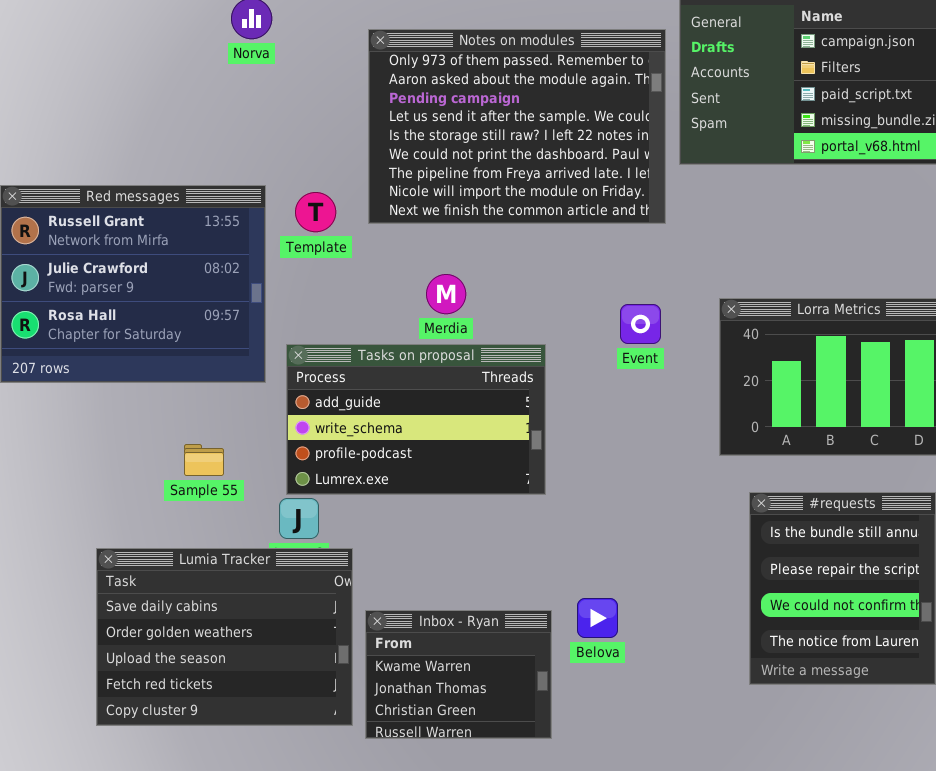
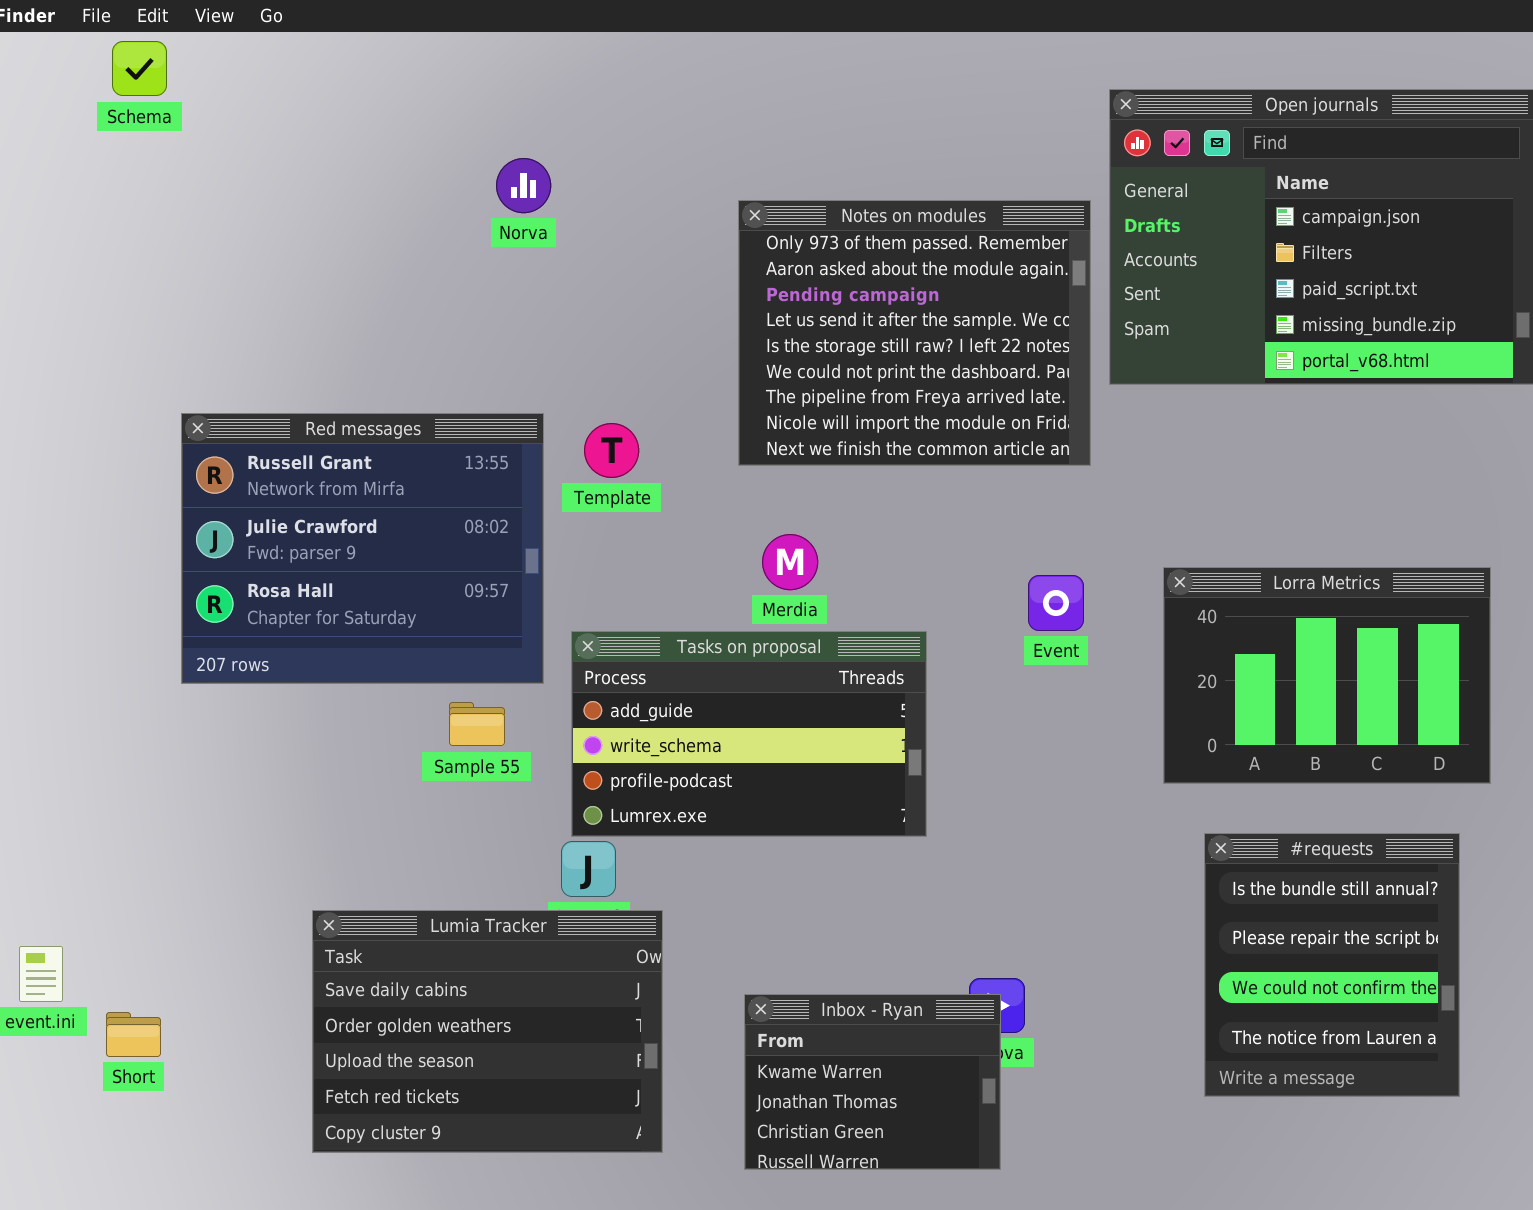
Notes on modules: [368,29,666,224] -> [738,200,1091,466], resized
Sample 55: [184,444,224,476] -> [449,702,505,746], moved
Inbox - Ryan: [365,610,552,739] -> [744,994,1001,1170], moved

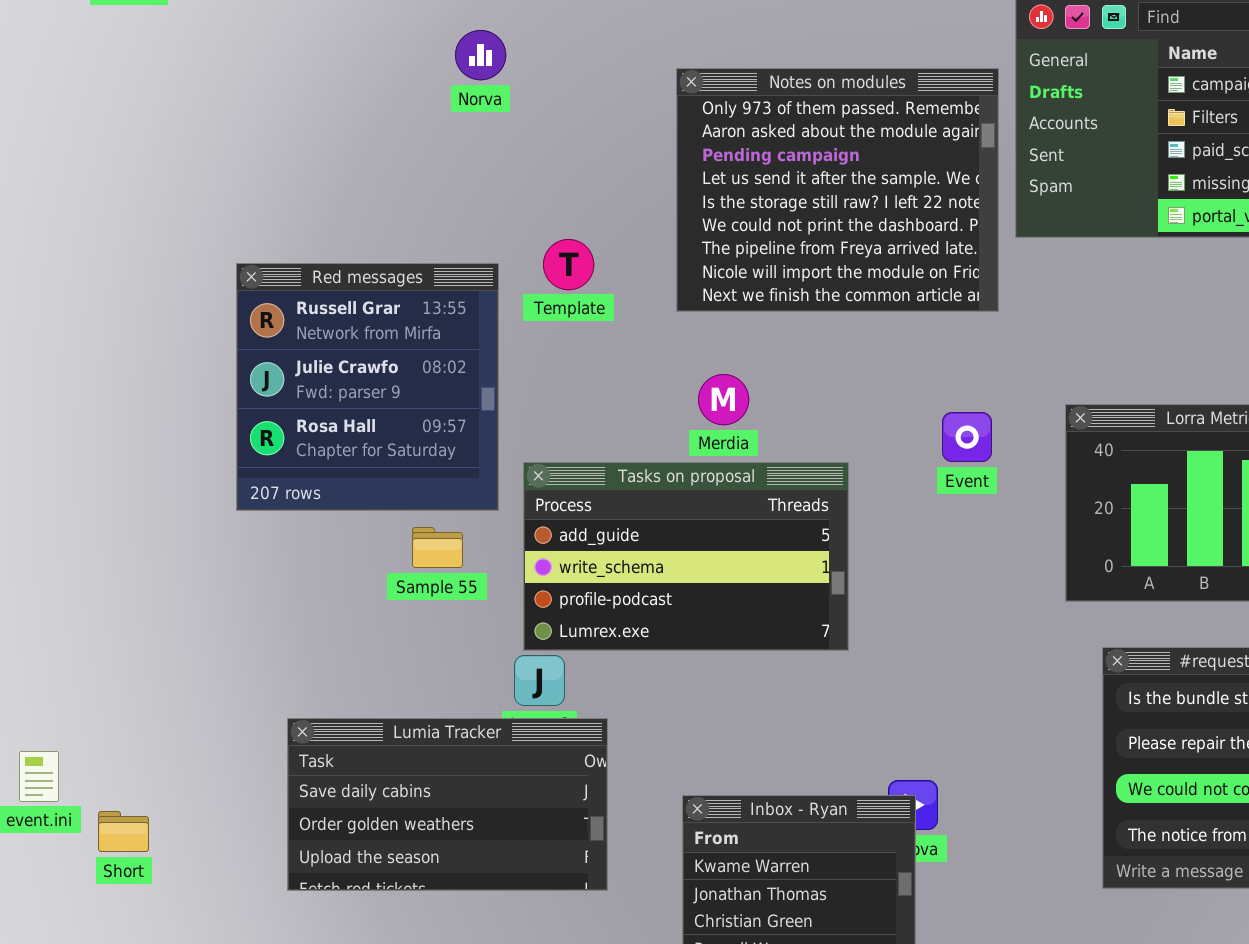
Red messages: [181,413,544,684] -> [236,263,499,511], resized
Template: [584,423,639,478] -> [543,239,594,290], moved
Lumia Tracker: [312,910,663,1153] -> [287,718,608,891], resized

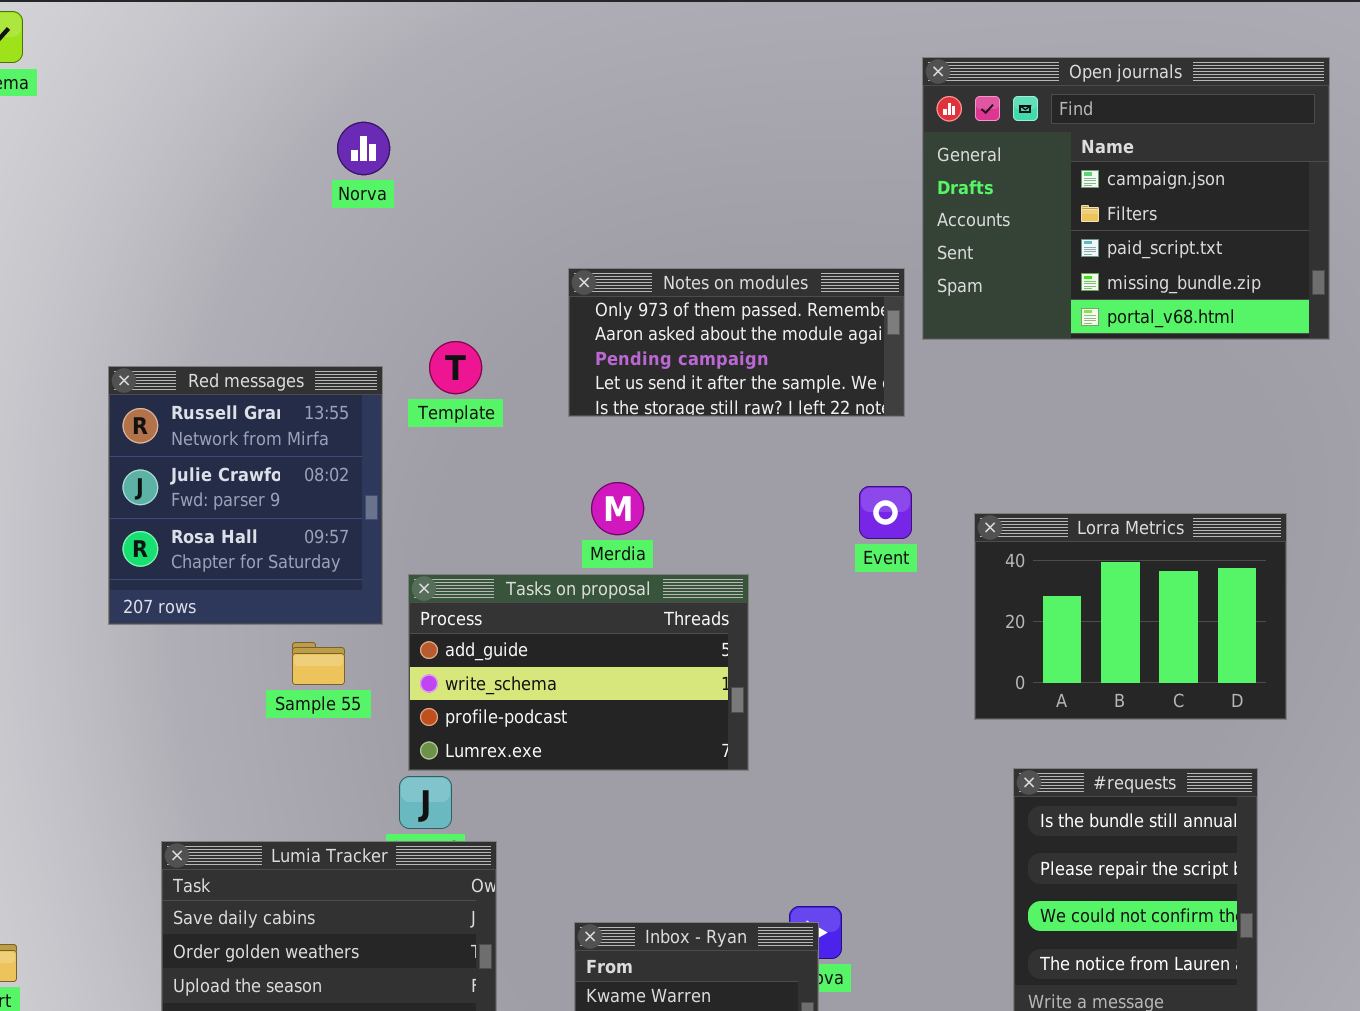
Notes on modules: [676,68,999,312] -> [568,268,905,417], resized
Event: [942,412,992,462] -> [859,486,912,539], moved

